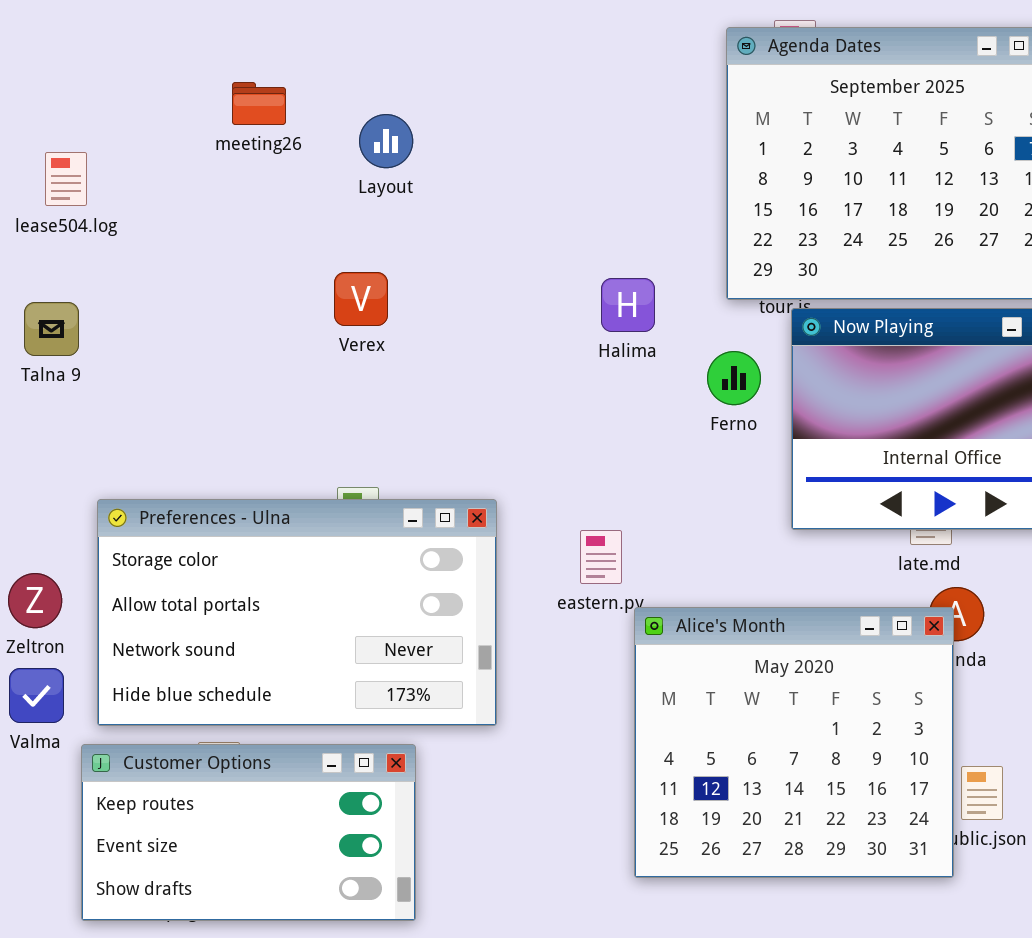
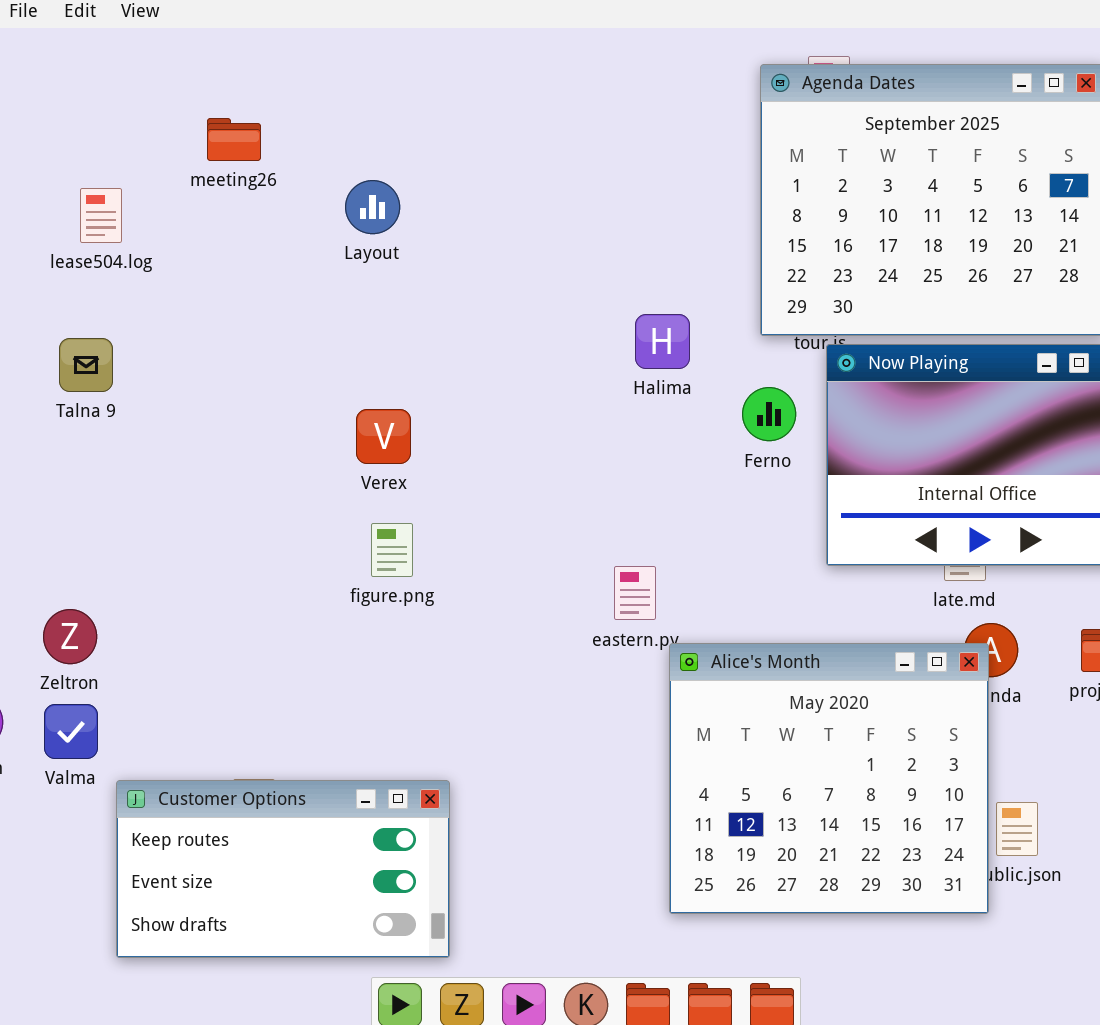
meeting26: [232,82,286,125] -> [207,118,261,161], moved
Layout: [359,114,413,168] -> [345,180,400,234], moved
Verex: [334,272,388,326] -> [356,409,411,464], moved
Preferences - Ulna: [97,499,497,726] -> none, closed

